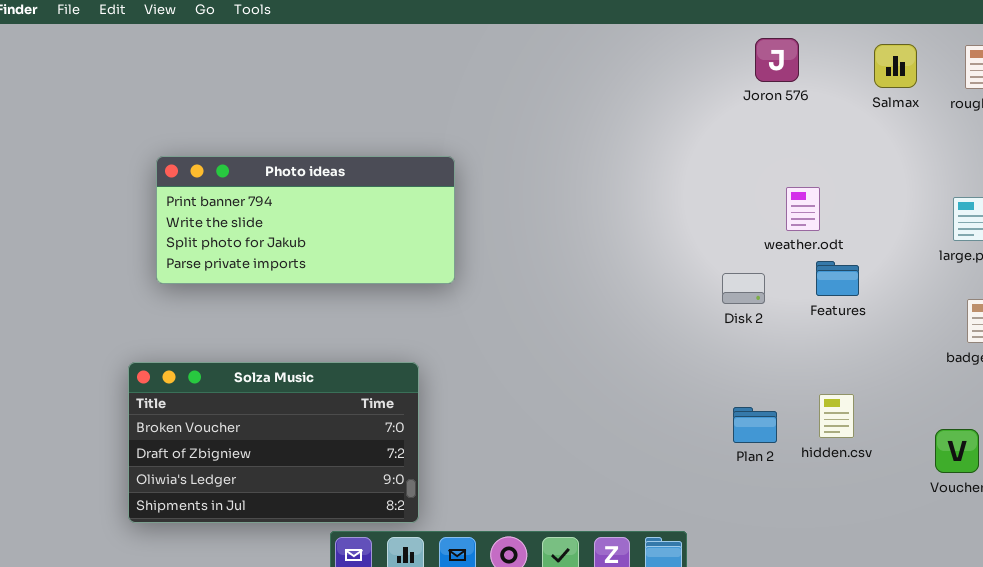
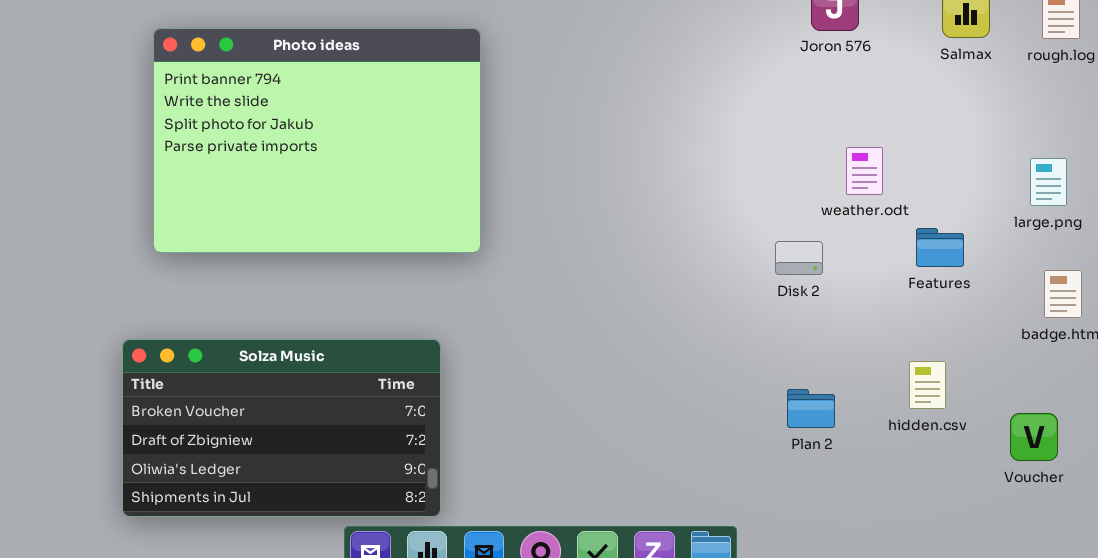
Photo ideas: [156,156,455,284] -> [153,28,481,253], resized
Features: [816,261,859,296] -> [916,228,964,267], moved
hidden.csv: [819,394,854,438] -> [909,361,946,409], moved

